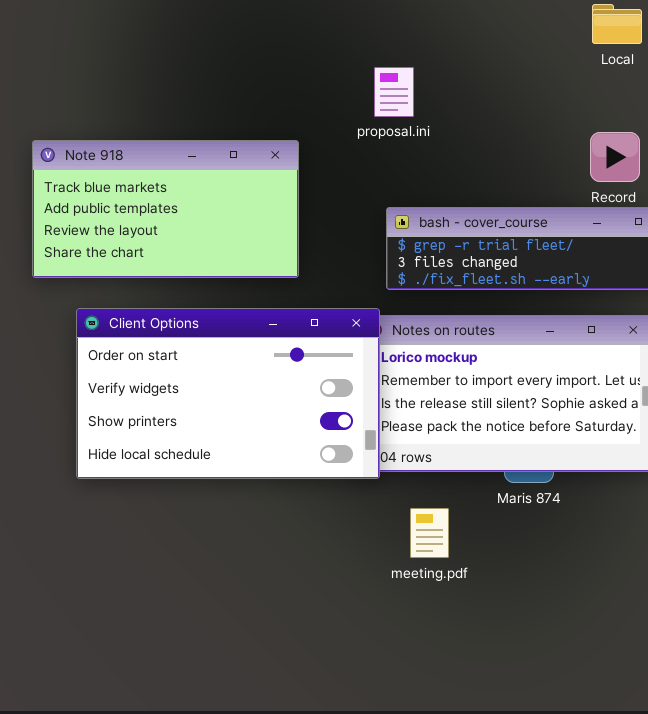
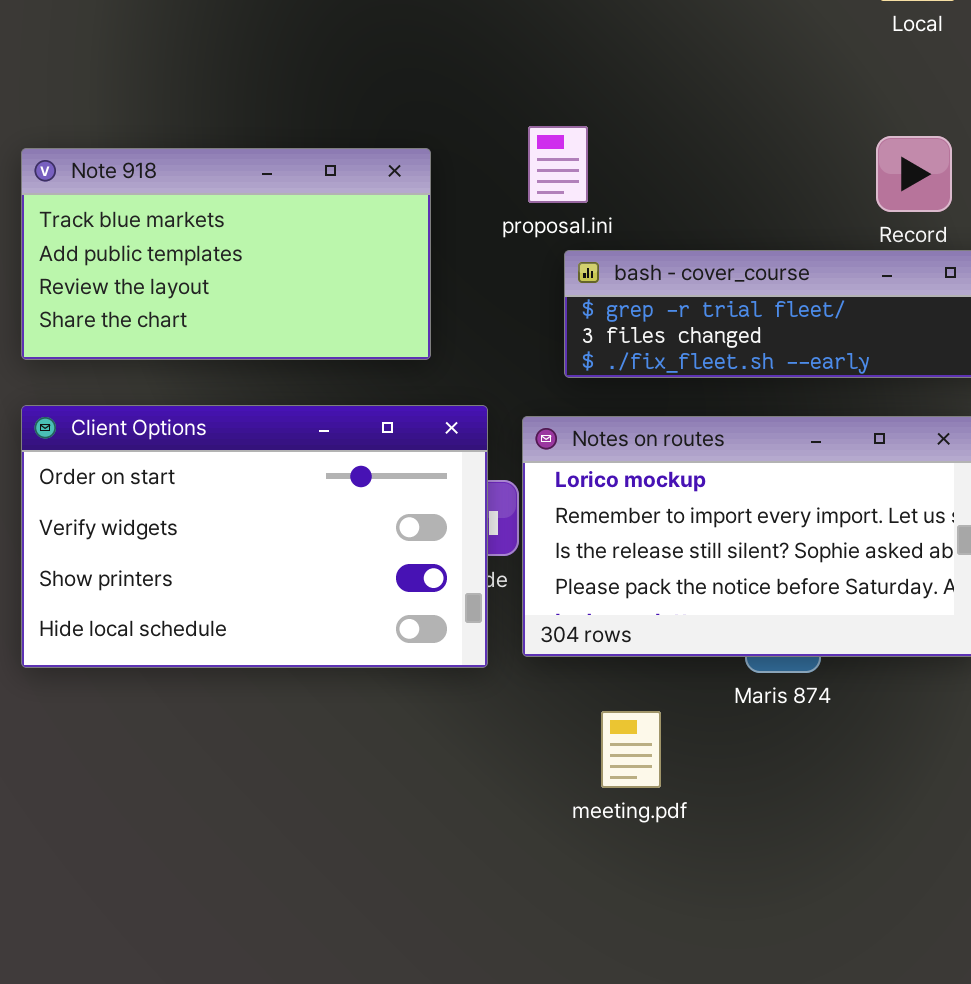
proposal.ini: [374,67,414,117] -> [528,126,588,203], moved
Client Options: [76,308,380,479] -> [21,405,488,668], moved

